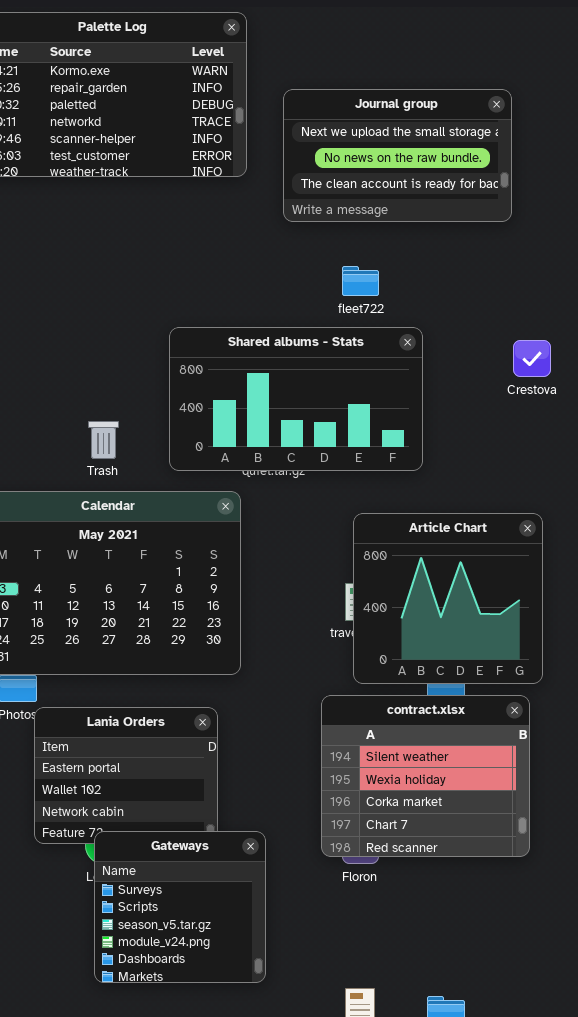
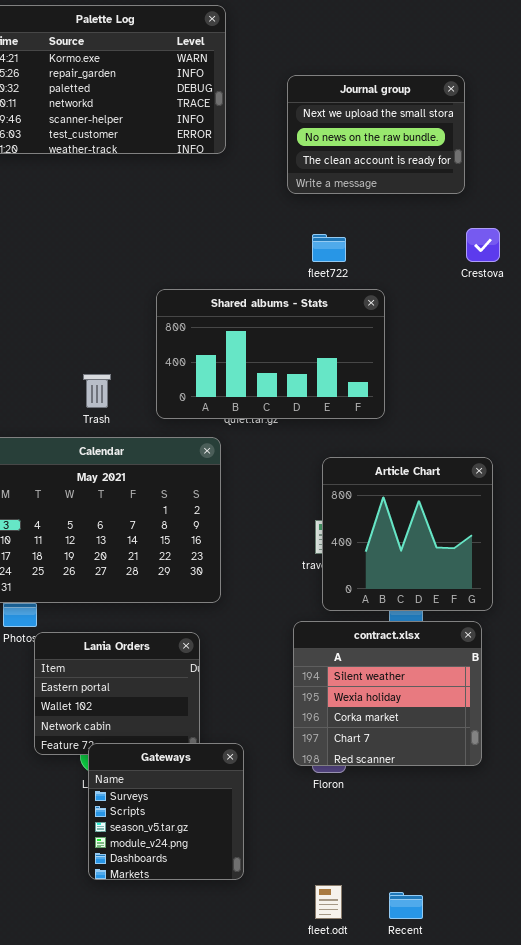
Journal group: [283,89,512,222] -> [287,75,465,194], resized
Crestova: [513,340,551,377] -> [466,228,500,262], moved

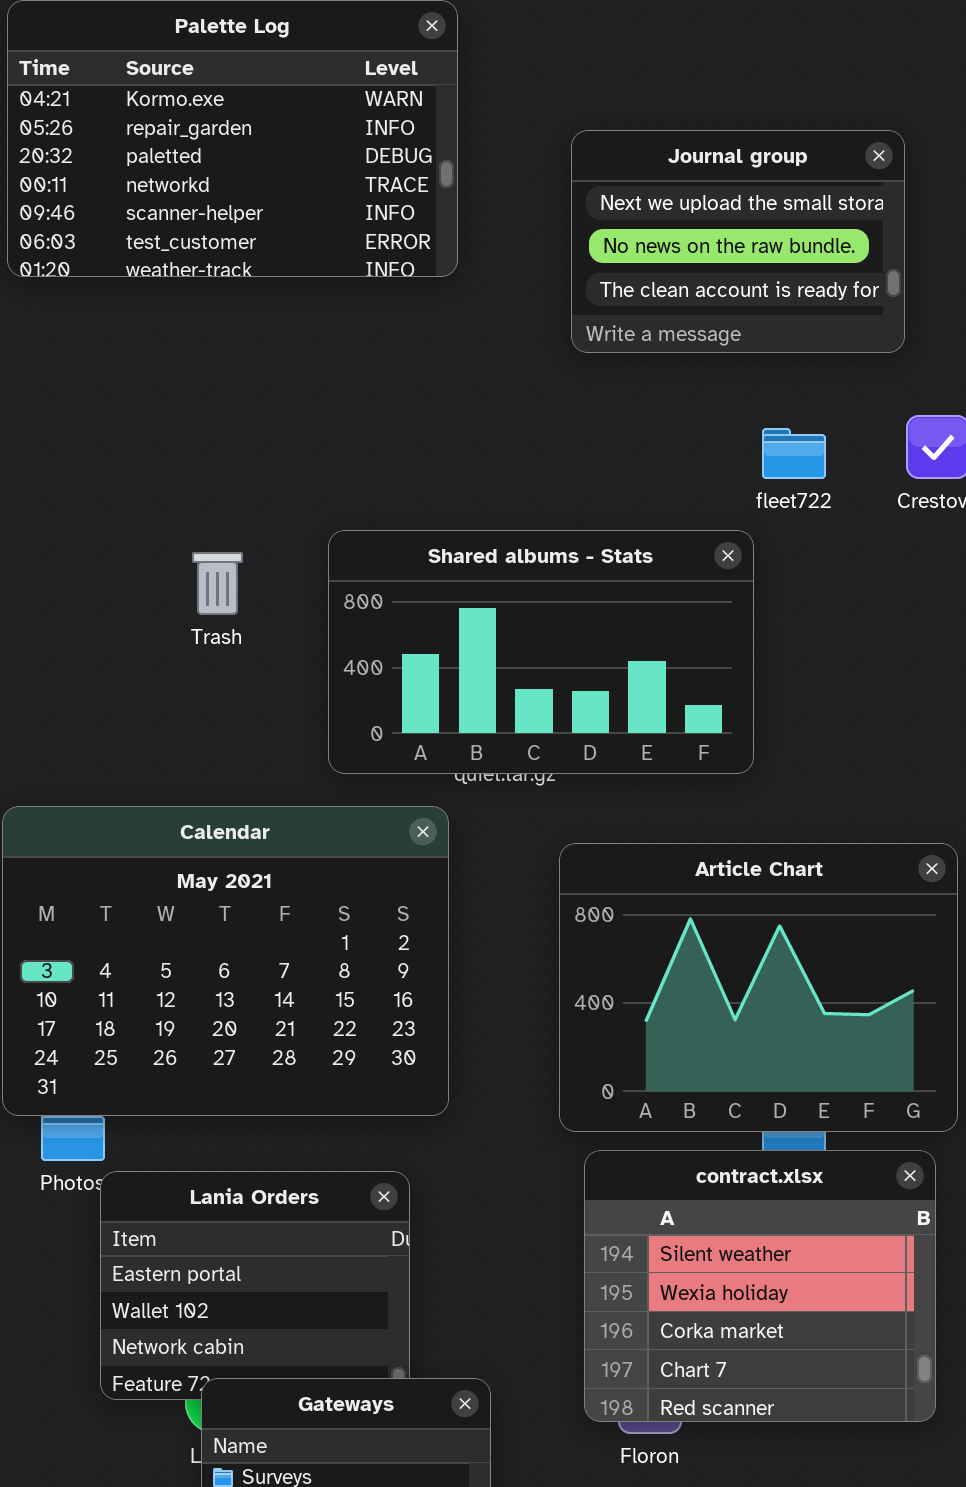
fleet722: [312,234,346,262] -> [762,428,826,479], moved
Trash: [83,374,111,408] -> [192,552,243,615], moved
Article Chart: [322,457,493,611] -> [559,843,958,1132], resized

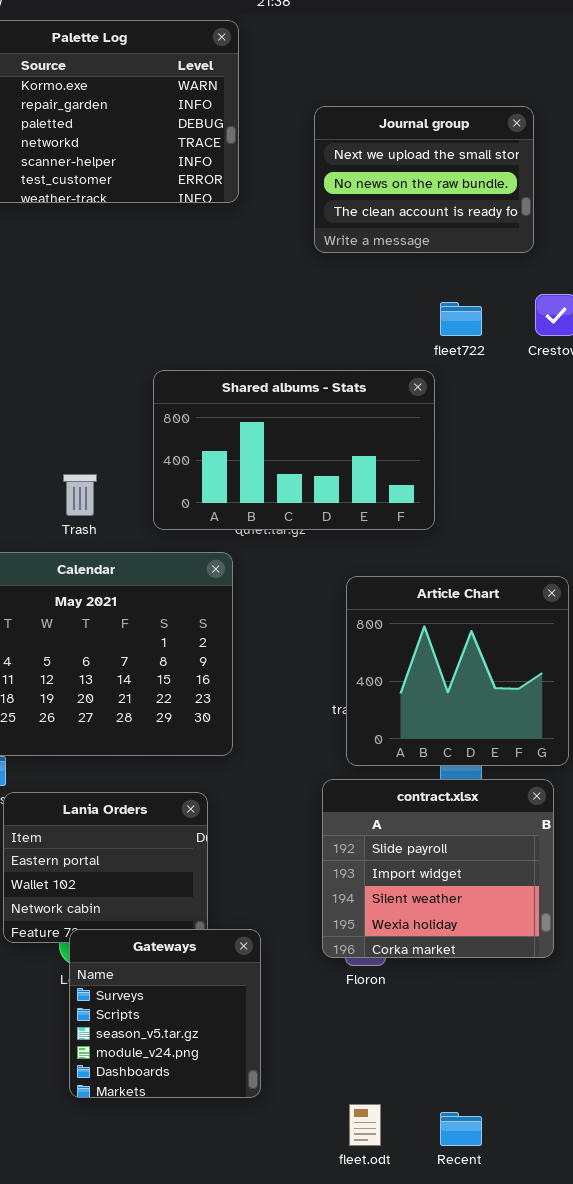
Trash: [192,552,243,615] -> [63,474,97,516], moved
Article Chart: [559,843,958,1132] -> [346,576,569,766], resized
contract.xlsx: [584,1150,936,1422] -> [322,779,554,958], scrolled up 2 rows

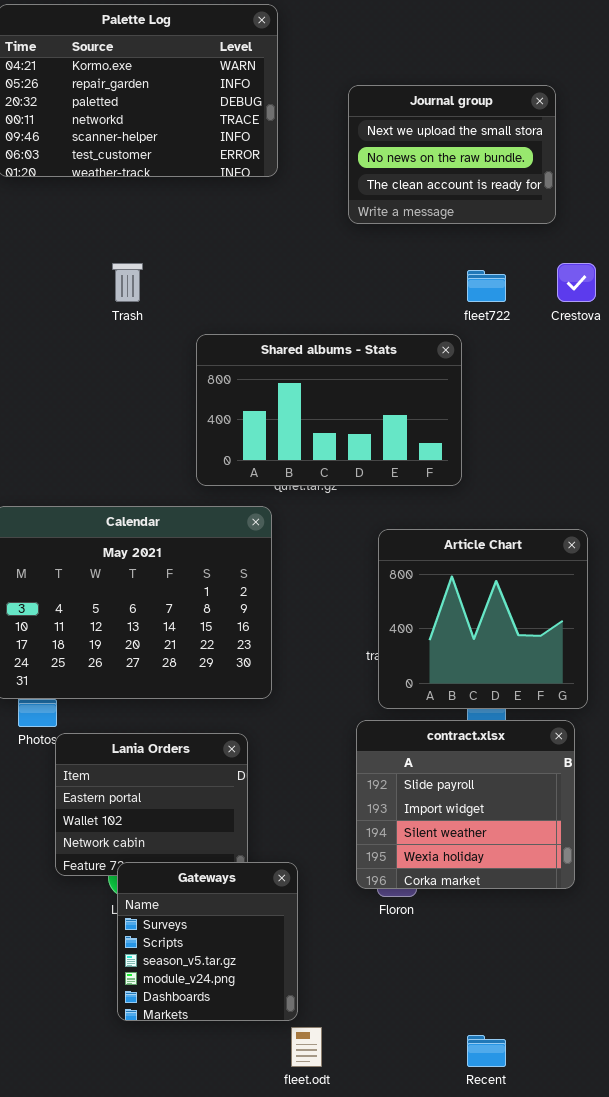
Trash: [63,474,97,516] -> [112,263,143,302], moved
fleet.odt: [349,1104,381,1146] -> [291,1027,322,1067], moved

